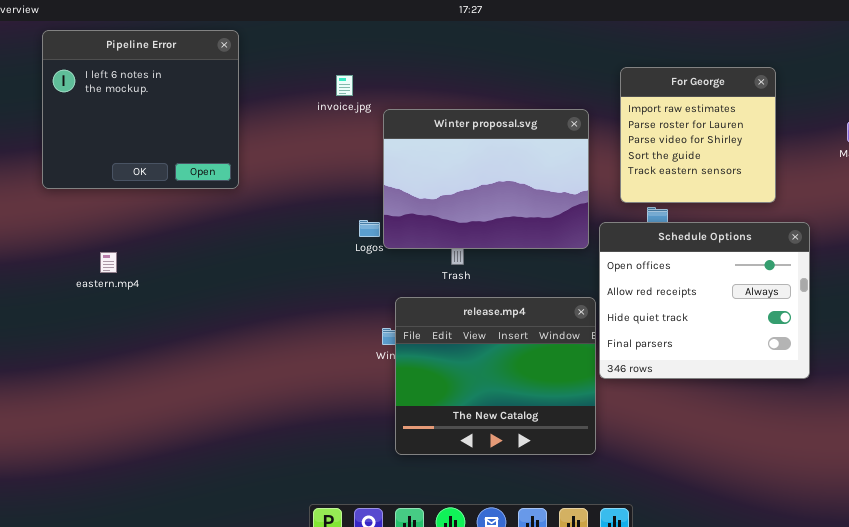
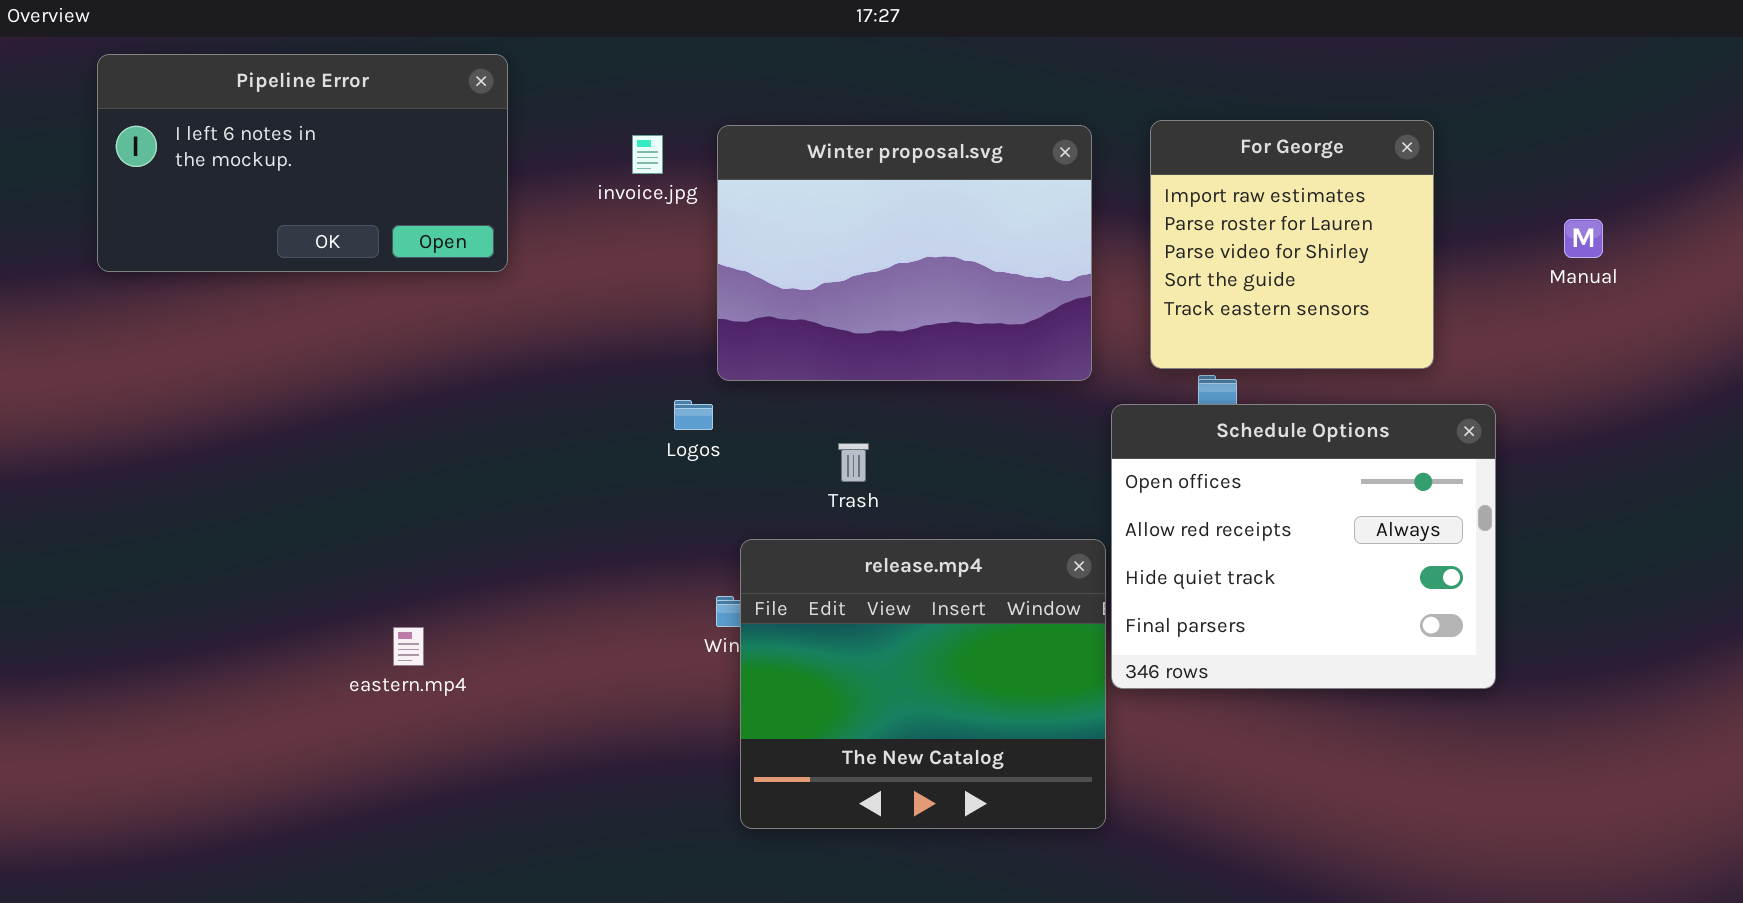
Pipeline Error: [42,30,239,189] -> [97,54,508,272], resized
Winter proposal.svg: [383,109,589,249] -> [717,125,1092,381], moved
eastern.mp4: [100,252,117,273] -> [393,627,424,666], moved

